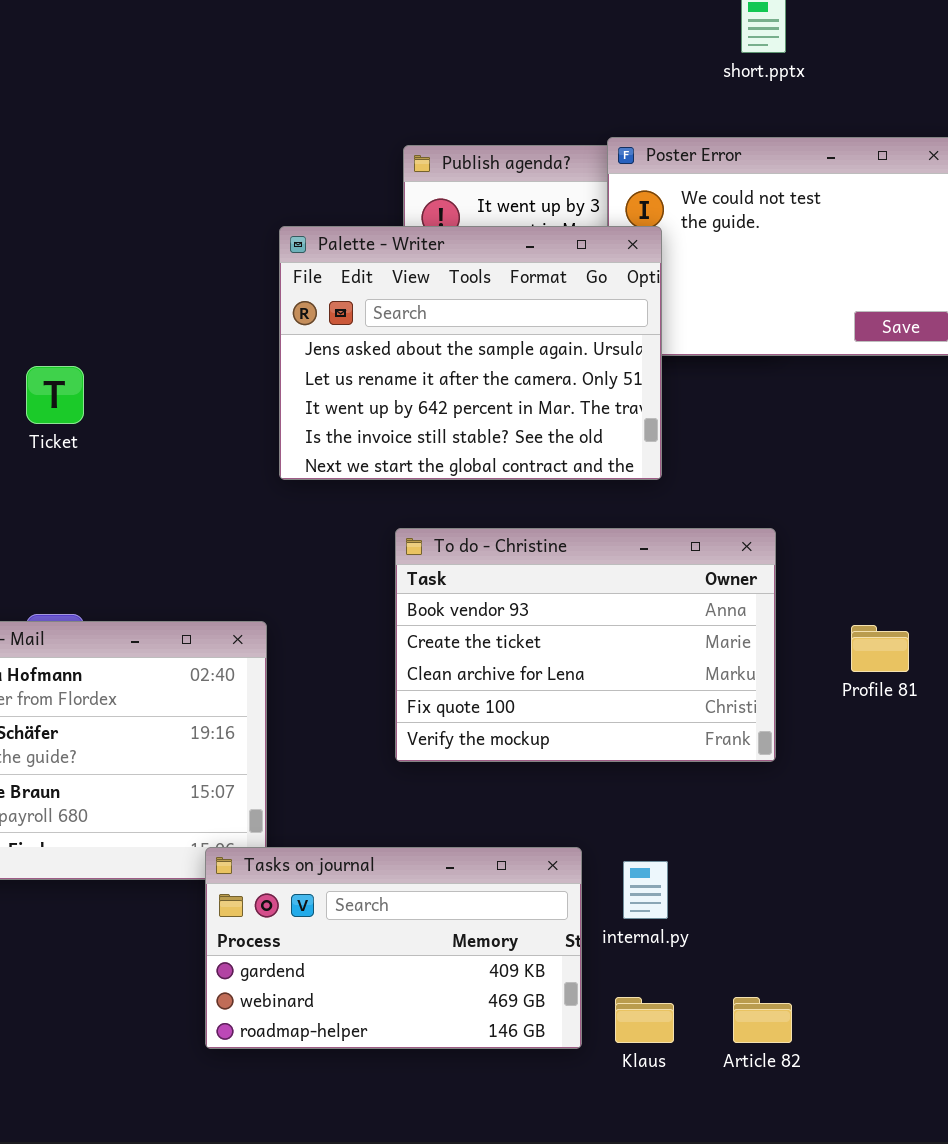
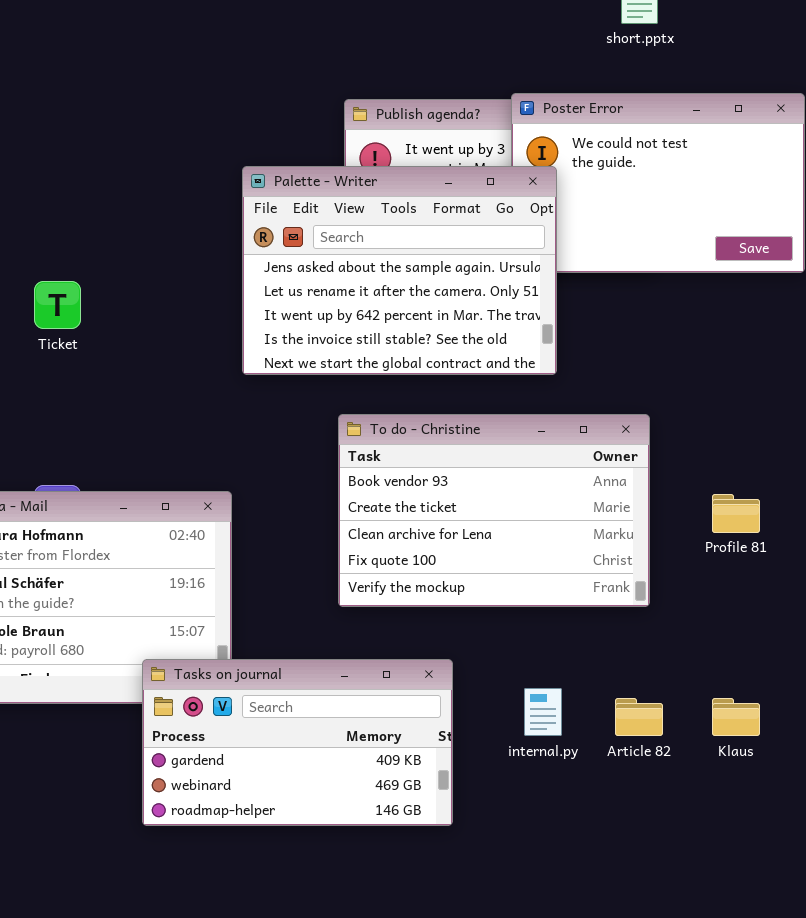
Tasks on journal: [205,847,582,1049] -> [142,659,453,826], moved
Klaus: [615,997,674,1043] -> [712,698,760,736], moved
Article 82: [733,997,792,1043] -> [615,698,663,736], moved

